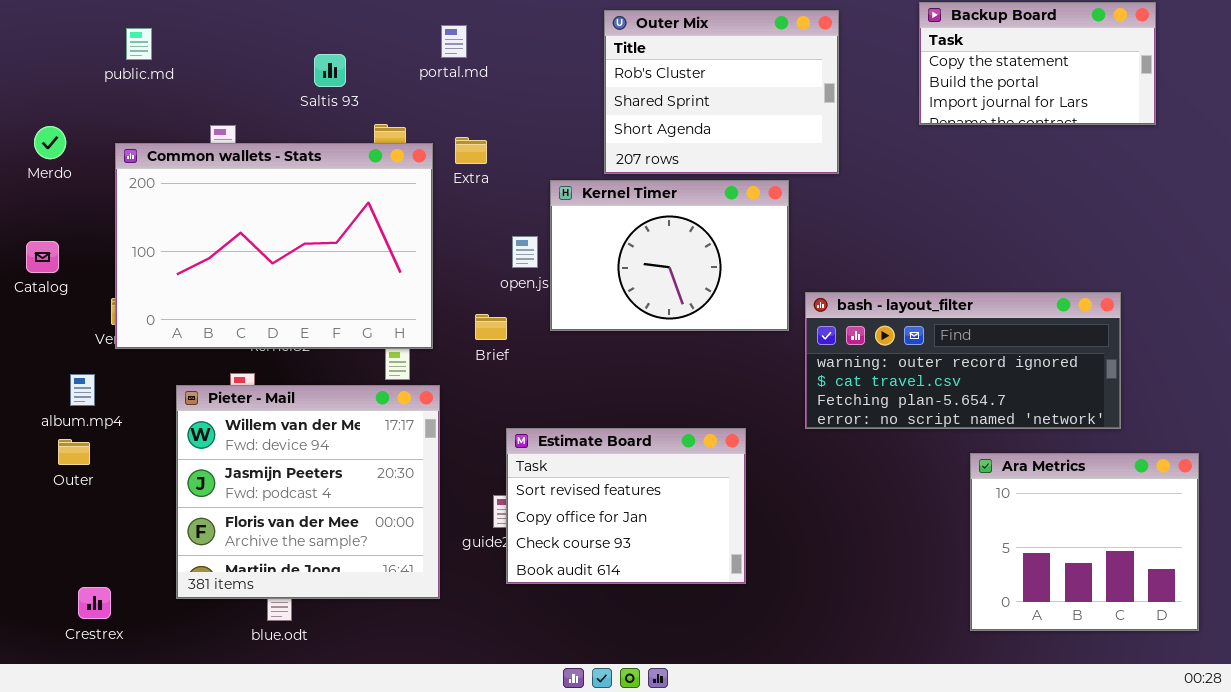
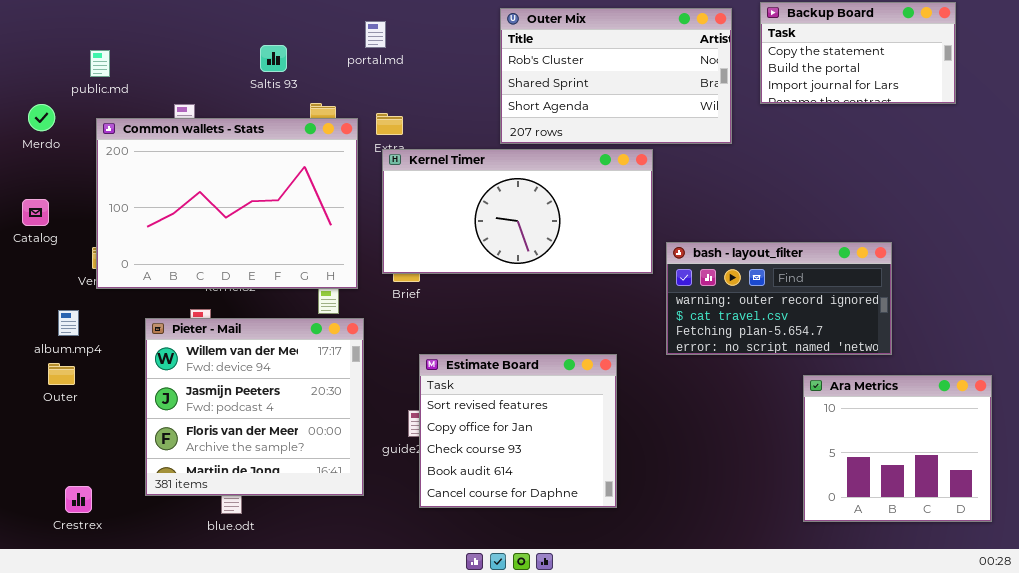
Outer Mix: [604,10,839,174] -> [500,8,732,144], resized
public.md: [126,28,152,60] -> [90,50,110,77], moved
Kernel Timer: [550,180,789,331] -> [382,149,653,274], resized
bash - layout_filter: [805,292,1121,429] -> [666,242,892,355], resized
Estimate Board: [506,428,746,584] -> [419,354,617,508], resized

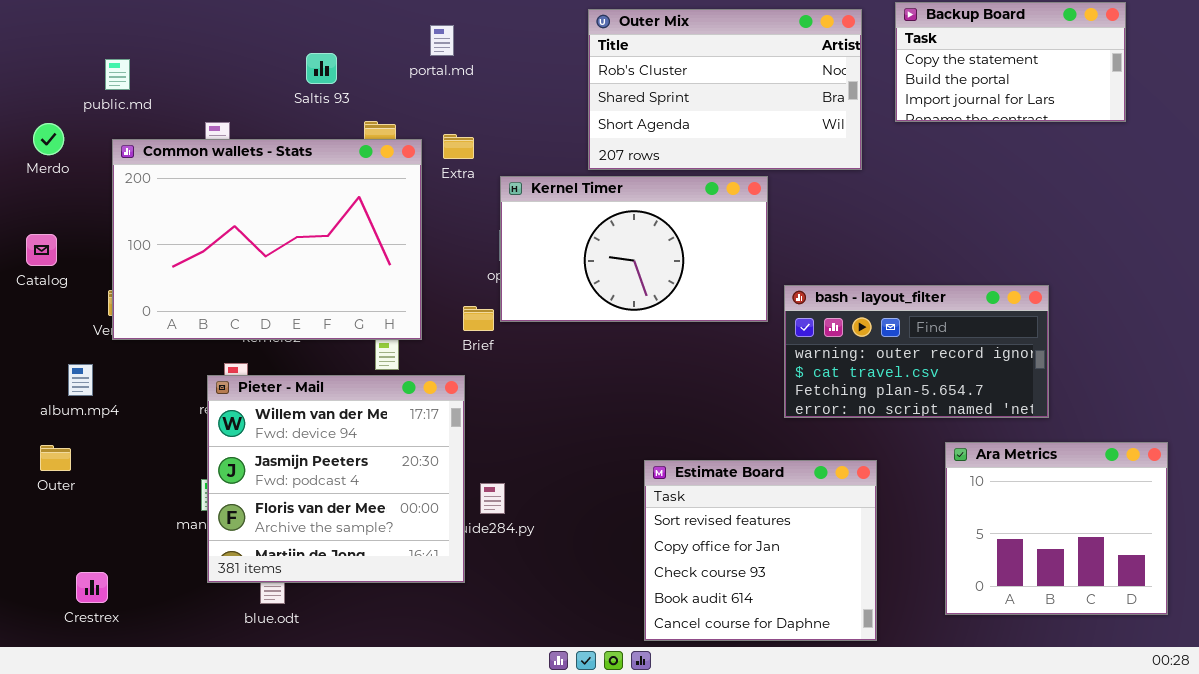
Kernel Timer: [382,149,653,274] -> [500,176,768,322], resized
Pieter - Mail: [145,318,364,496] -> [207,375,465,583], moved
Estimate Board: [419,354,617,508] -> [644,460,877,641], moved
Outer: [48,363,75,385] -> [40,445,71,471], moved

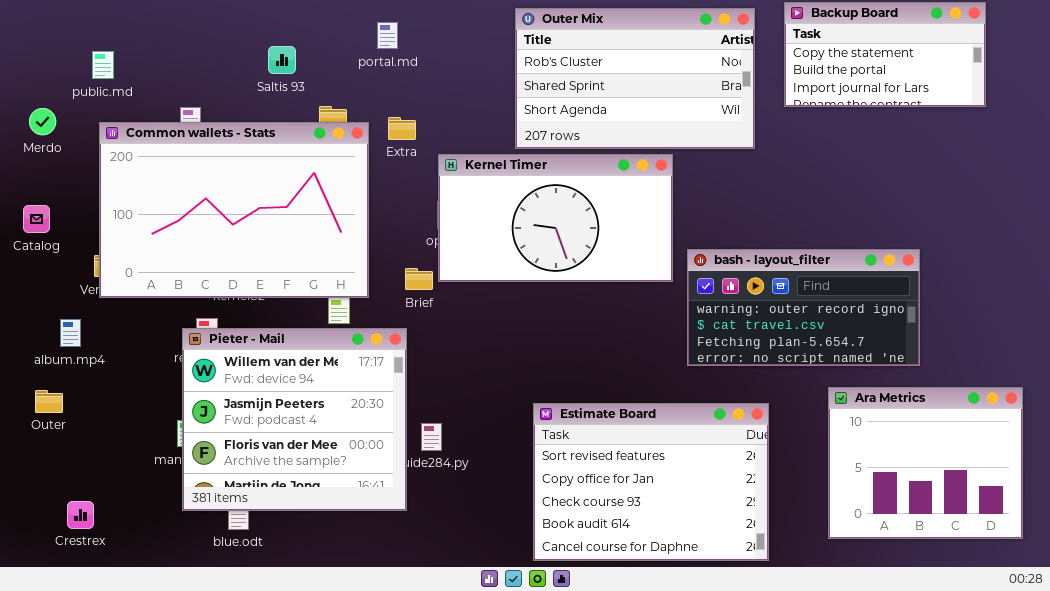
Estimate Board: [644,460,877,641] -> [533,403,769,561], resized

